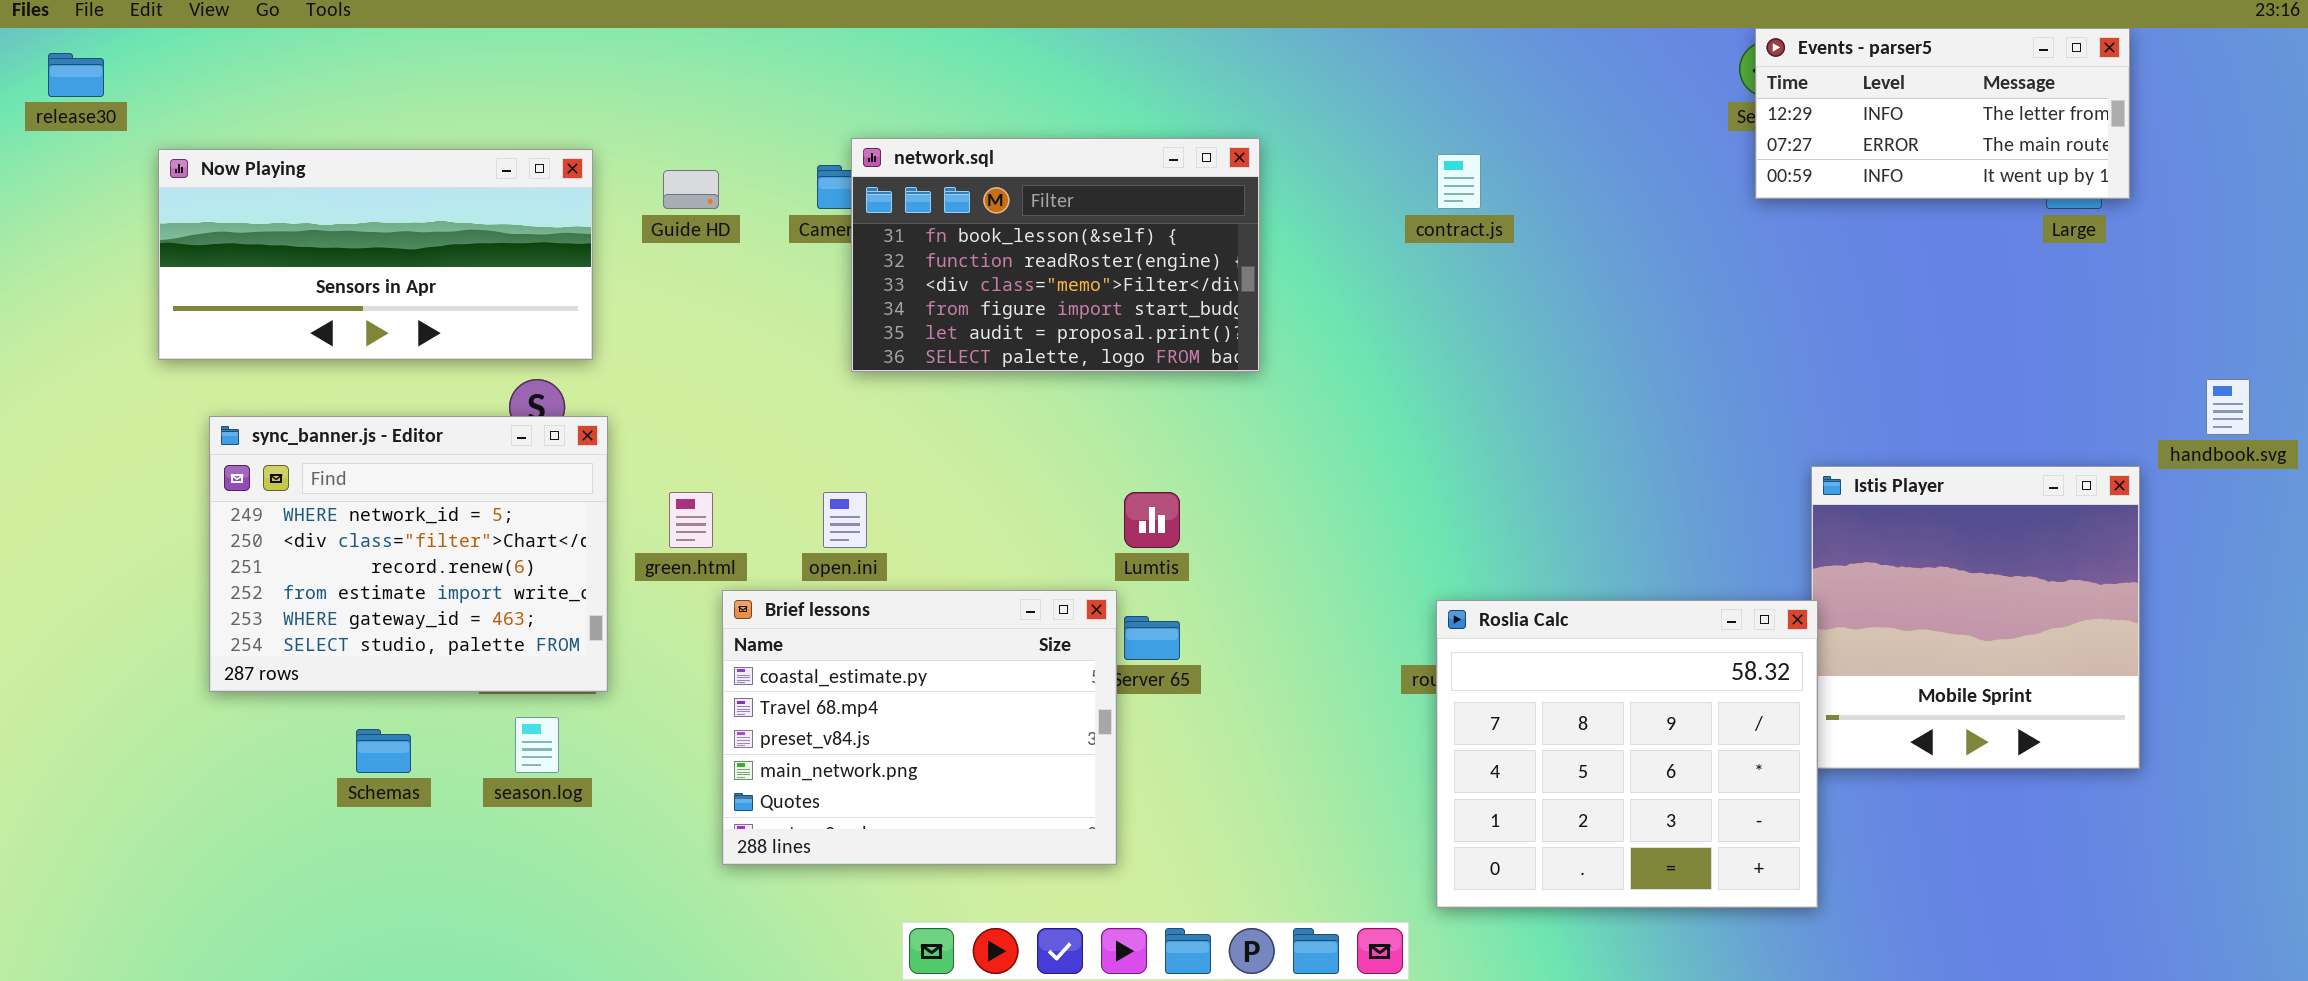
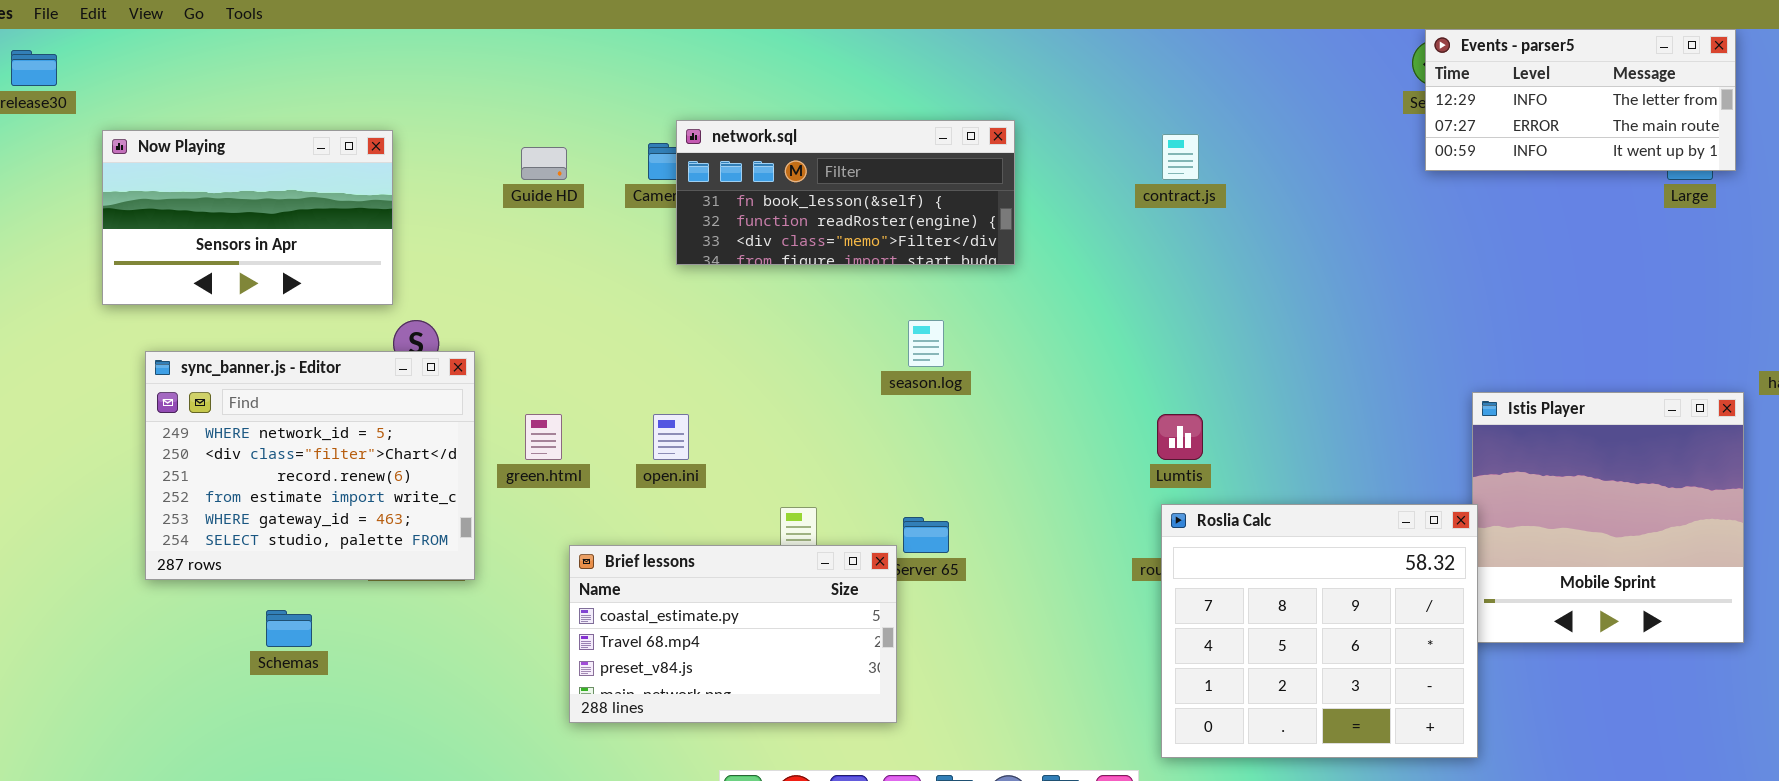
network.sql: [851,138,1260,372] -> [676,120,1015,265], resized
Now Playing: [158,149,593,360] -> [102,130,393,305], resized
Lumtis: [1124,492,1180,548] -> [1157,414,1203,460], moved
Brief lessons: [722,590,1117,865] -> [569,545,897,723], resized
season.log: [515,717,559,773] -> [908,320,944,367], moved

